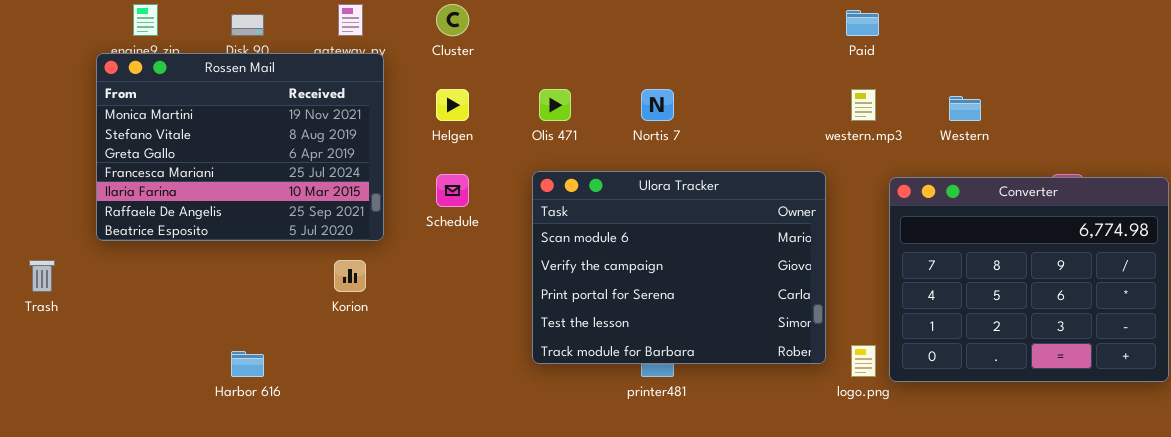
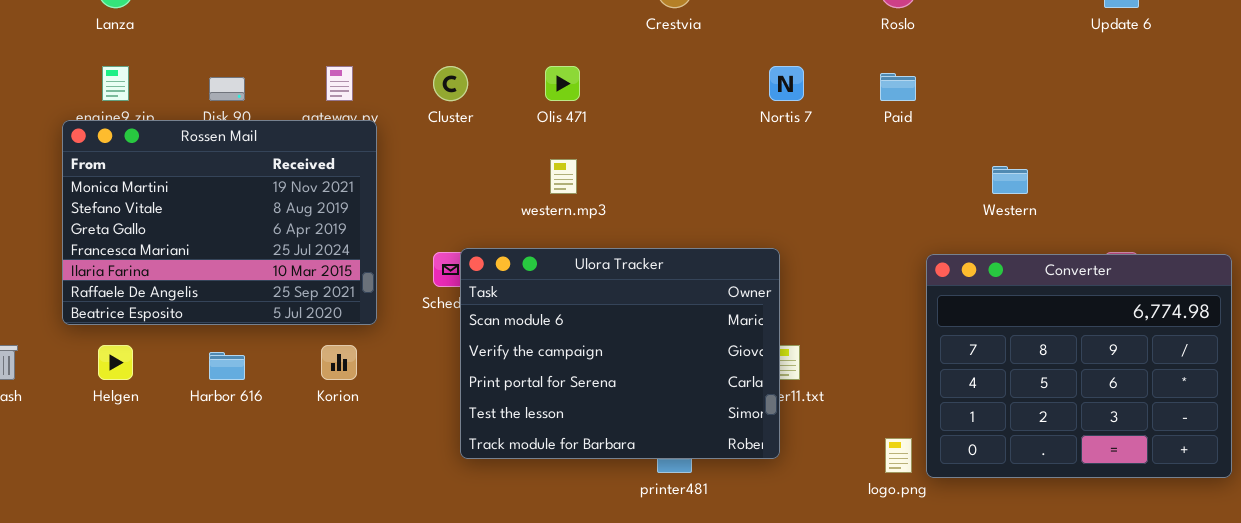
Helgen: [436,89,469,121] -> [98,345,133,380], moved
Olis 471: [539,89,571,121] -> [545,66,580,101], moved
Nortis 7: [641,89,674,121] -> [769,66,804,101], moved
western.mp3: [851,89,876,121] -> [550,159,577,194], moved
Ulora Tracker: [532,171,826,364] -> [460,248,780,459], moved
Harbor 616: [231,351,264,377] -> [209,352,245,380], moved

